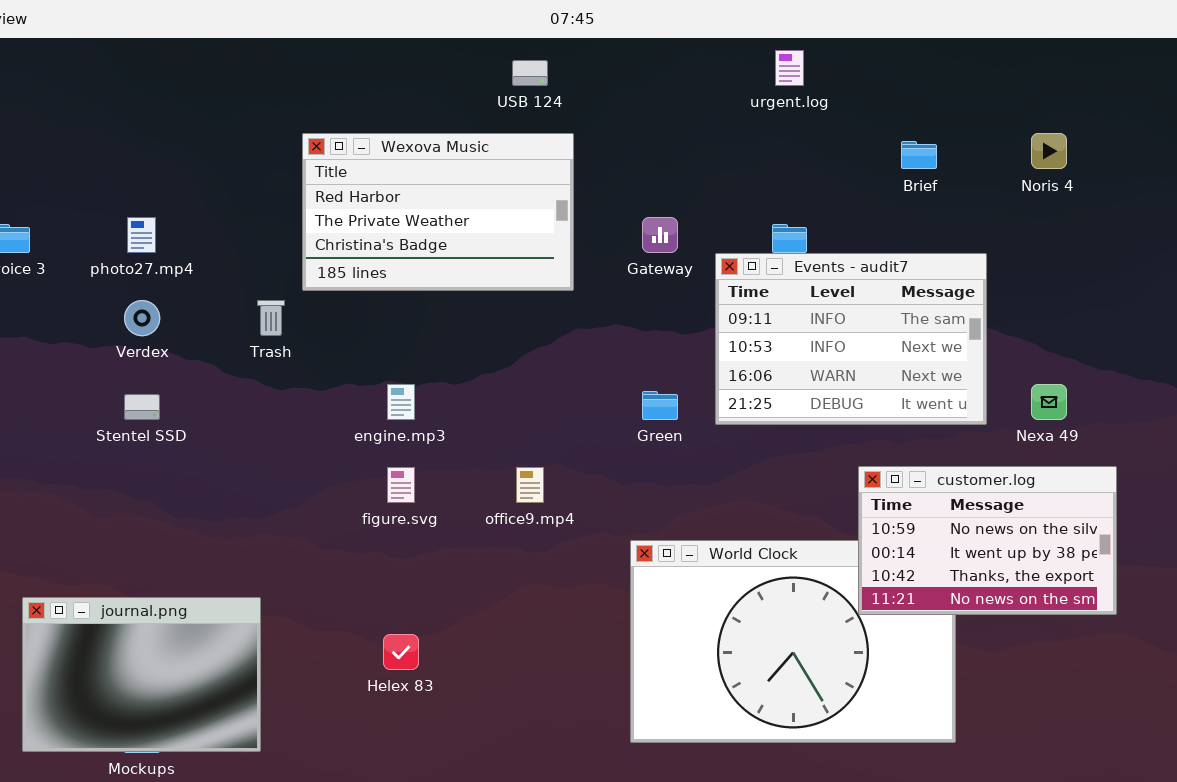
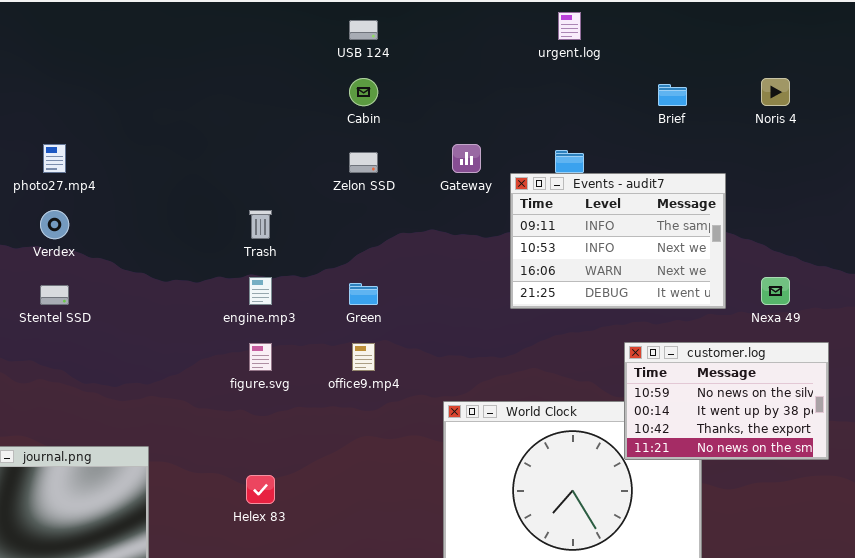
Wexova Music: [302,133,574,291] -> none, closed
Trash: [257,300,285,336] -> [249,210,272,239], moved
Green: [642,391,678,420] -> [349,283,378,305], moved

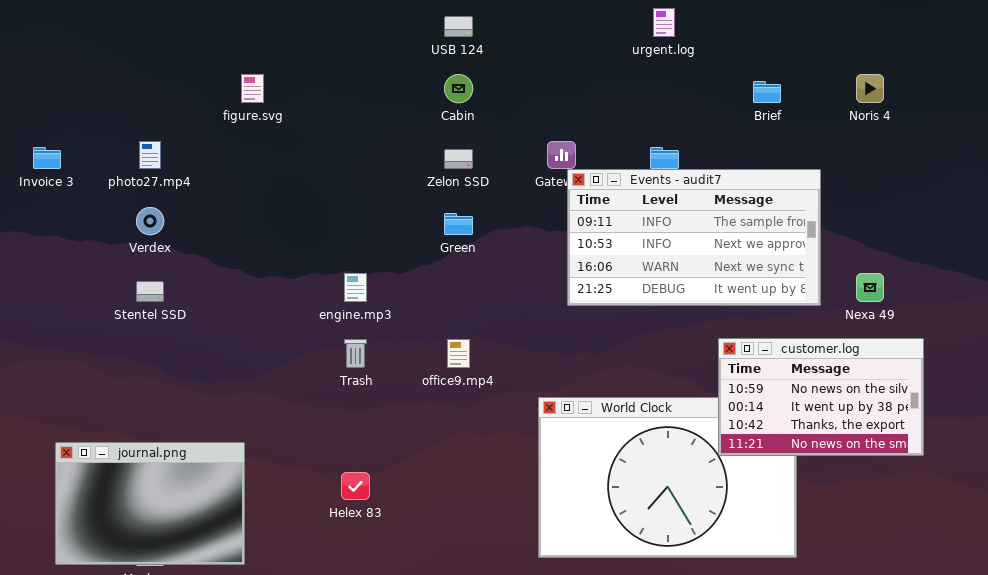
Events - audit7: [510,173,726,309] -> [567,169,821,306], resized
Trash: [249,210,272,239] -> [344,339,367,368], moved
Green: [349,283,378,305] -> [444,213,473,235], moved
figure.svg: [249,343,272,371] -> [241,74,264,103], moved

